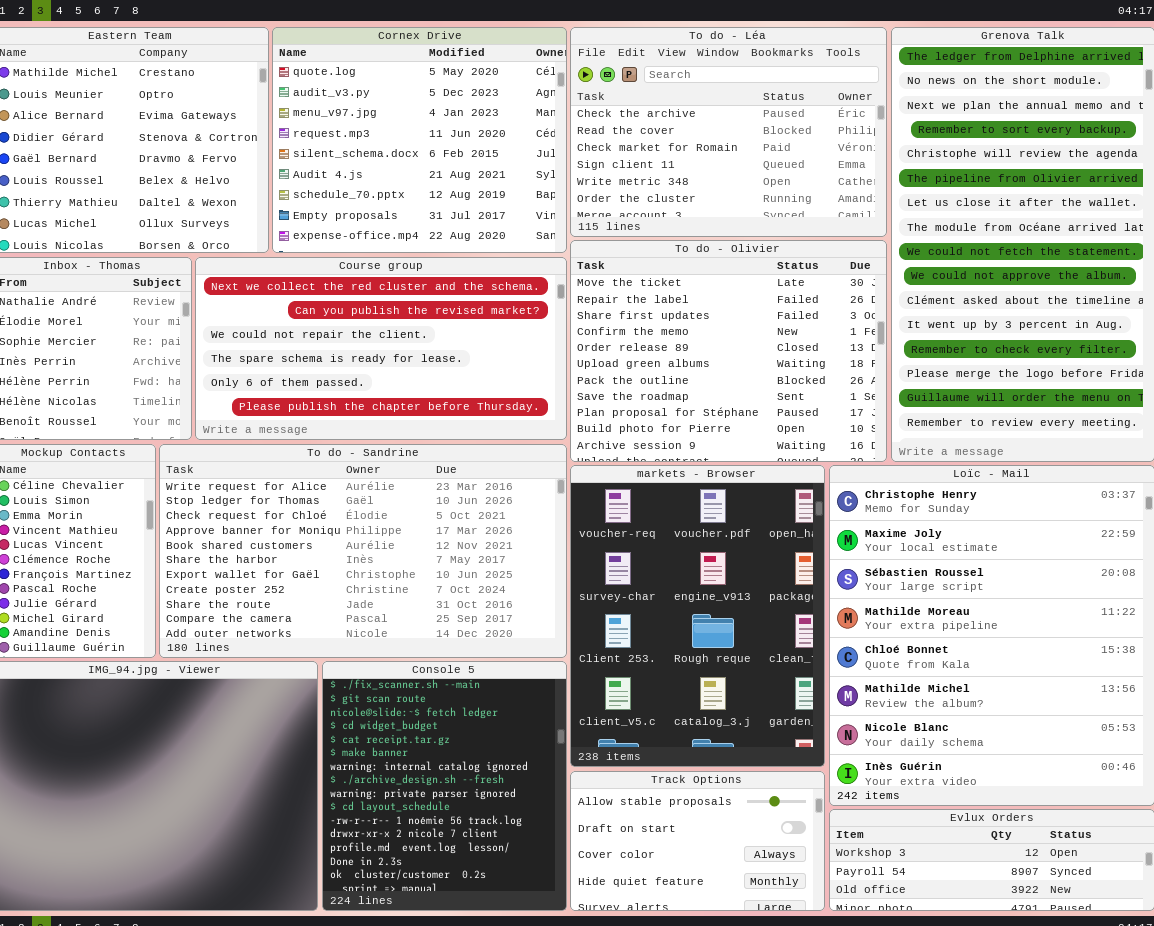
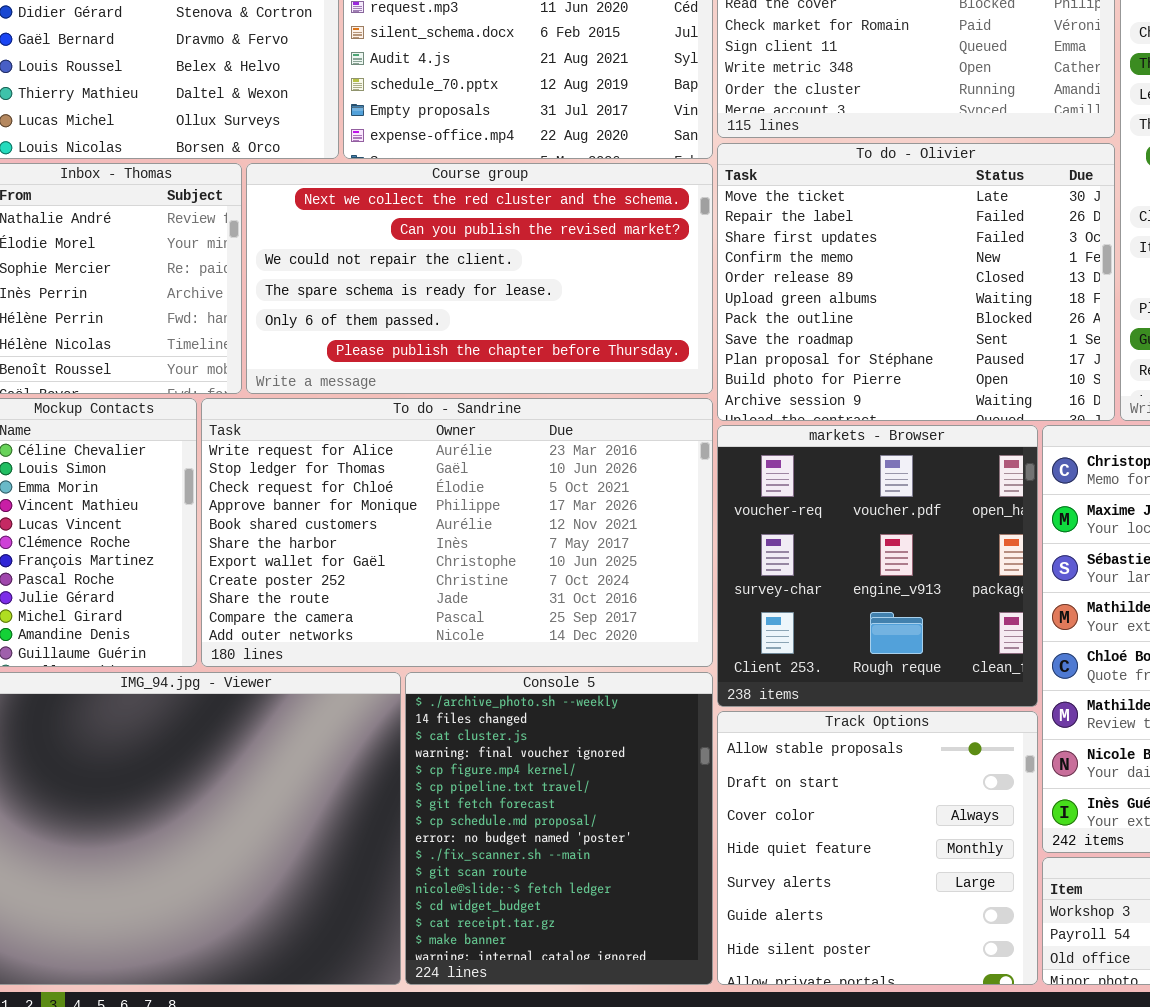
markets - Browser: [570,465,825,767] -> [717,425,1038,707], resized
Console 5: [322,661,567,911] -> [405,672,713,985], scrolled up 9 rows
Track Options: [570,771,825,911] -> [717,711,1038,985], resized

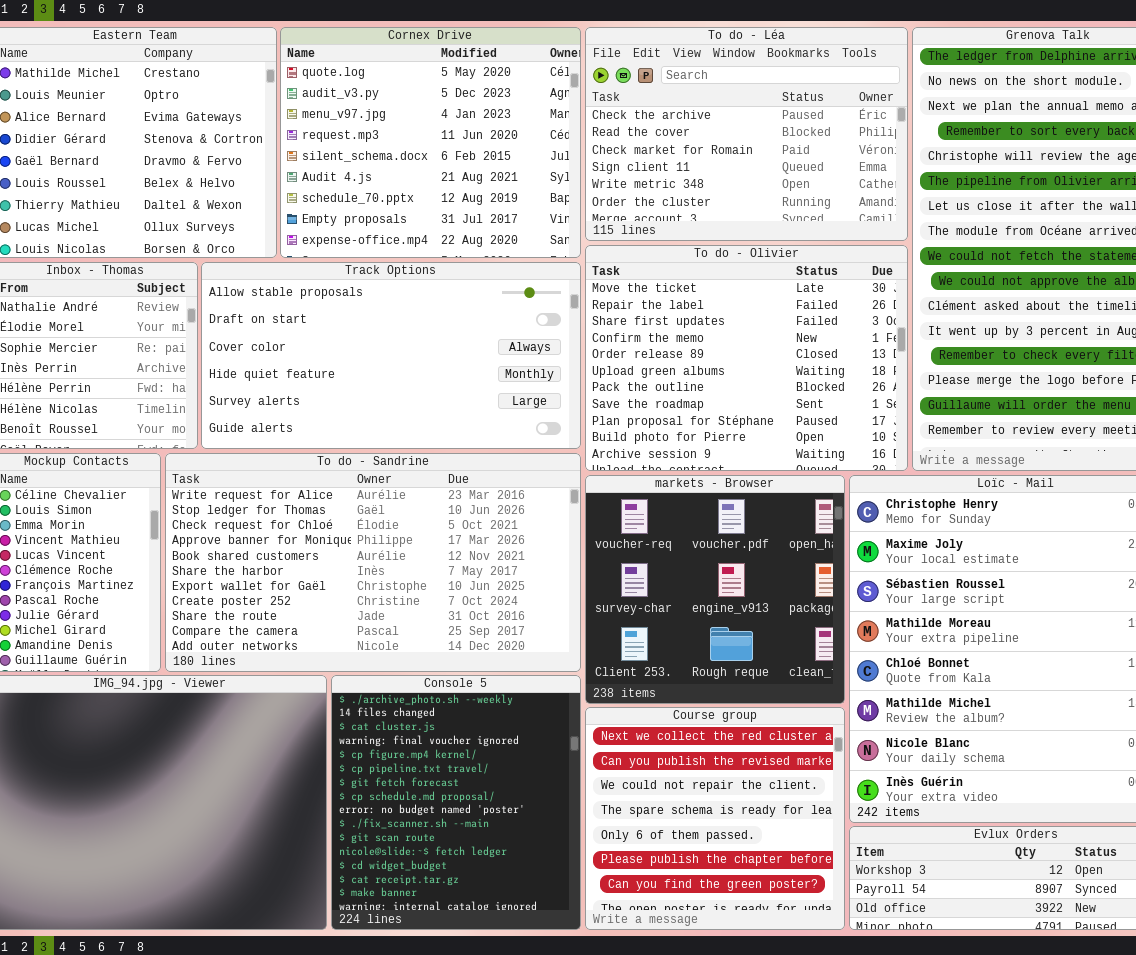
Course group: [246,163,713,394] -> [585,707,845,930], moved, resized
Track Options: [717,711,1038,985] -> [201,262,581,449], moved, resized

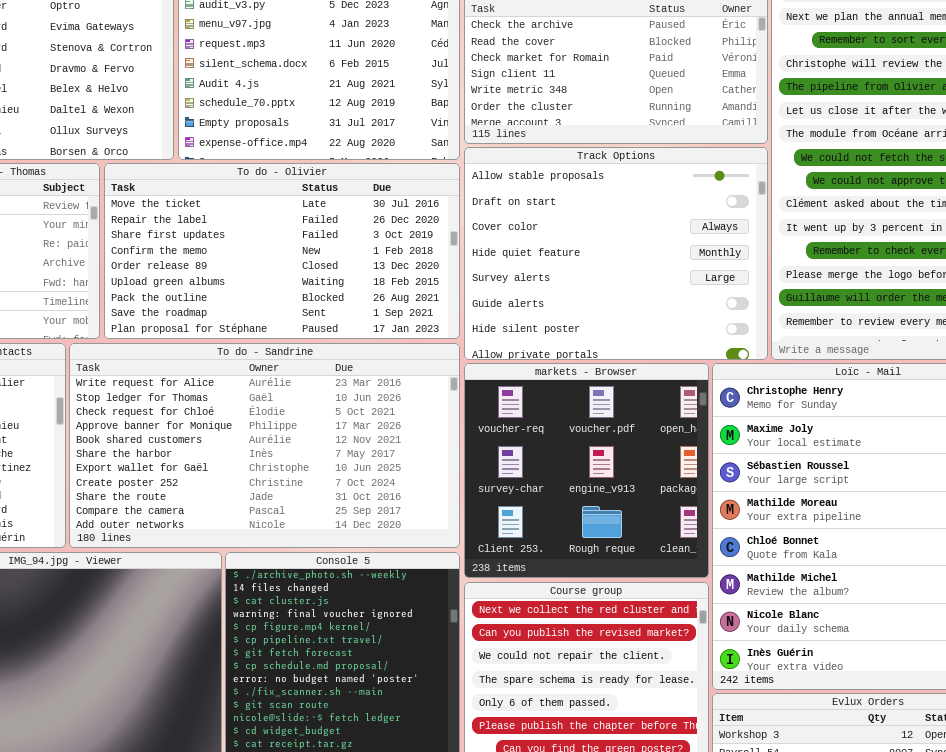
To do - Olivier: [585,245,908,471] -> [104,163,460,339], moved, resized
Track Options: [201,262,581,449] -> [464,147,768,360], moved, resized

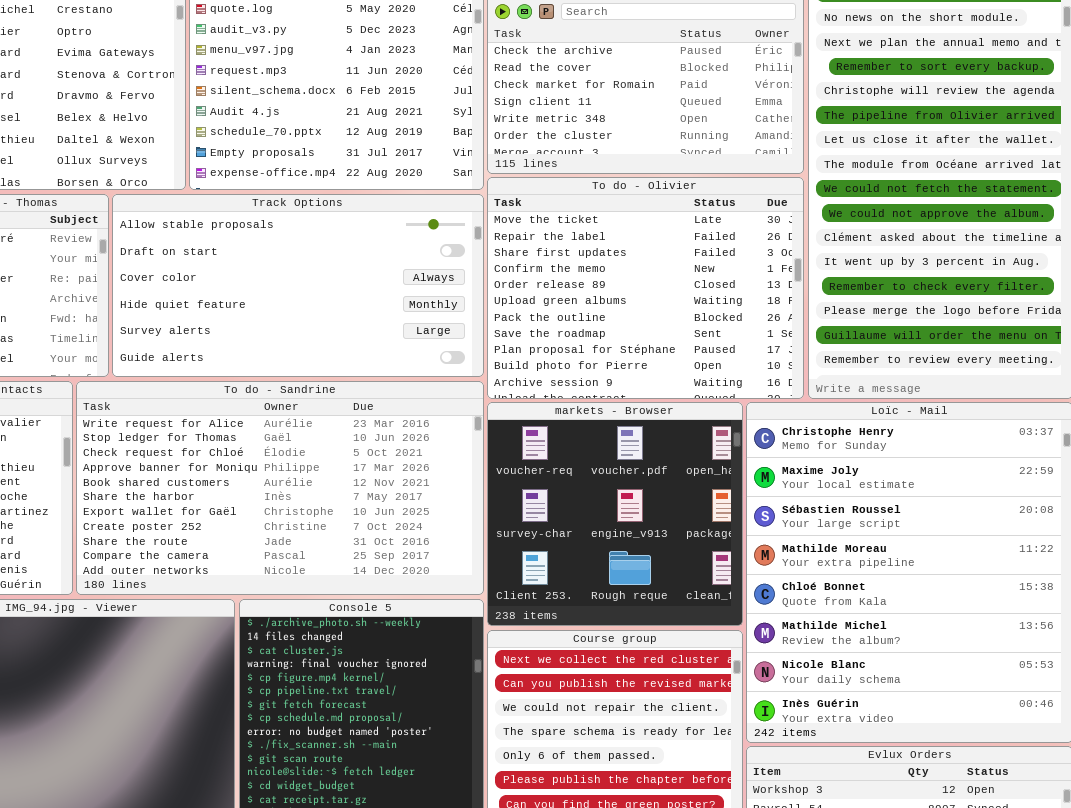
Track Options: [464,147,768,360] -> [112,194,484,377], moved, resized
To do - Olivier: [104,163,460,339] -> [487,177,804,399], moved, resized

